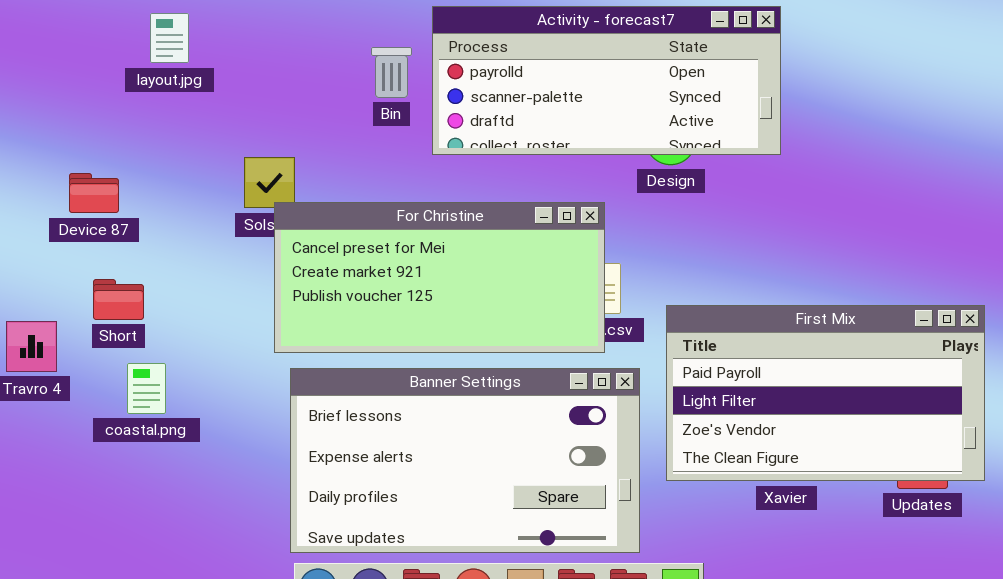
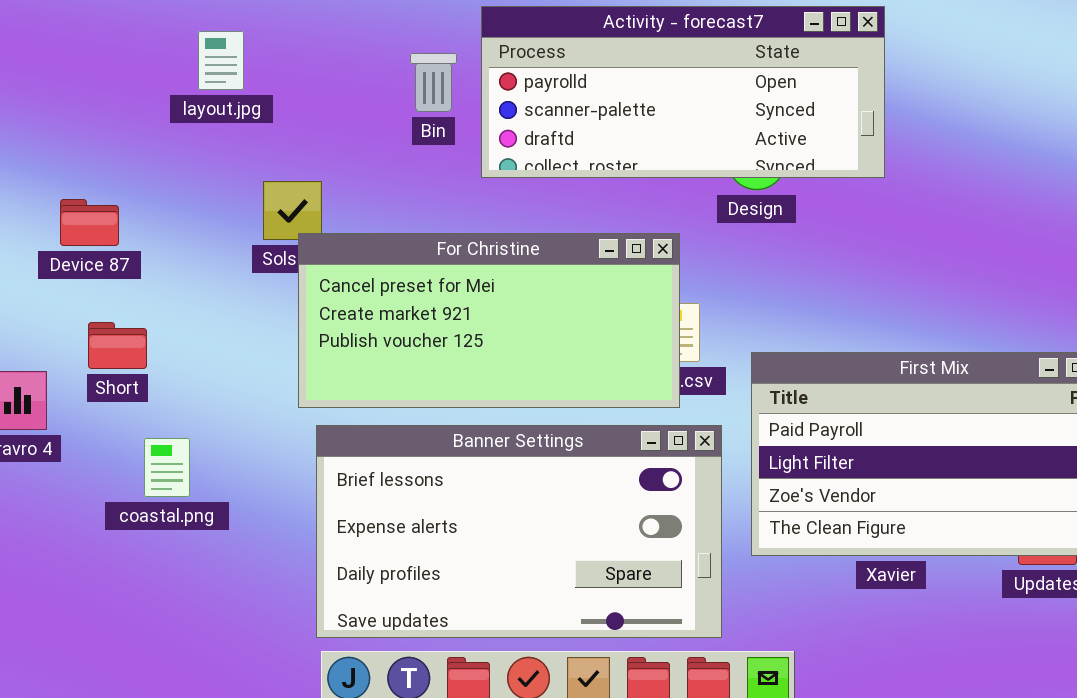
layout.jpg: [150,13,189,63] -> [198,31,244,90], moved
coastal.png: [127,363,166,414] -> [144,438,190,497], moved

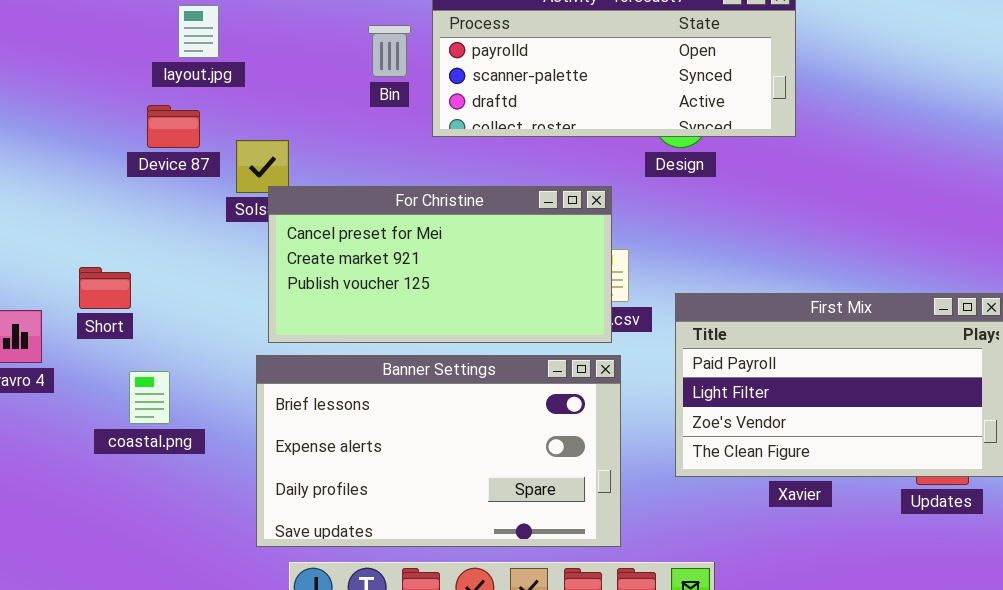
Device 87: [60,199,119,246] -> [147,105,200,148], moved
Banner Settings: [316,425,722,638] -> [256,355,621,547], moved

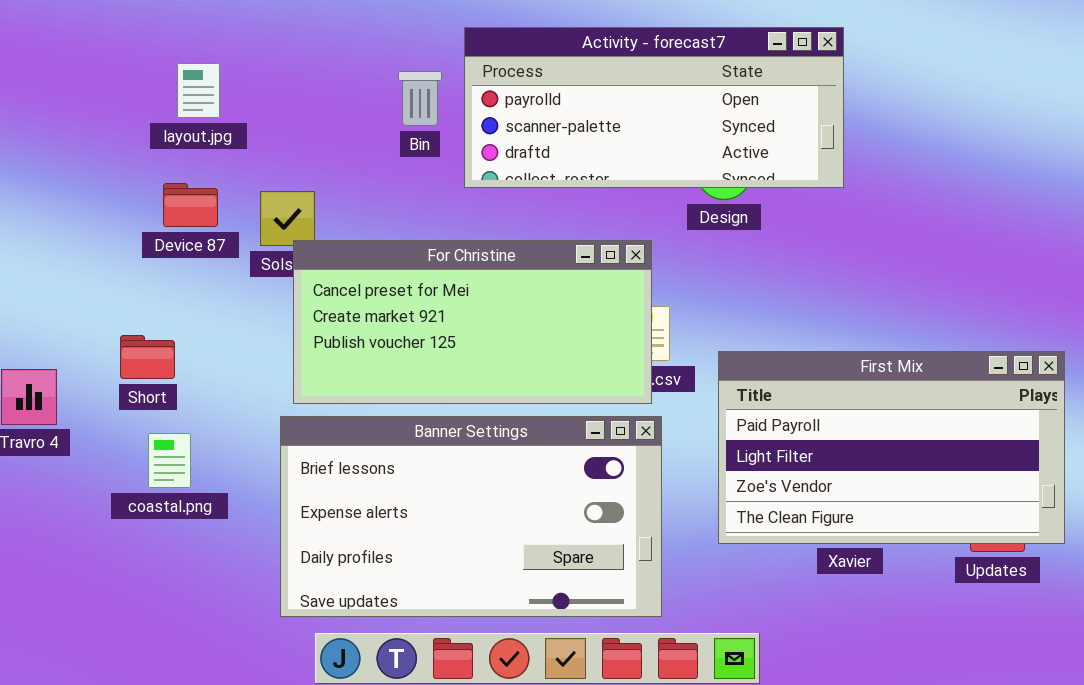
layout.jpg: [178,5,219,58] -> [177,63,220,118], moved
Device 87: [147,105,200,148] -> [163,183,218,227], moved
Short: [79,267,131,309] -> [120,335,175,379], moved

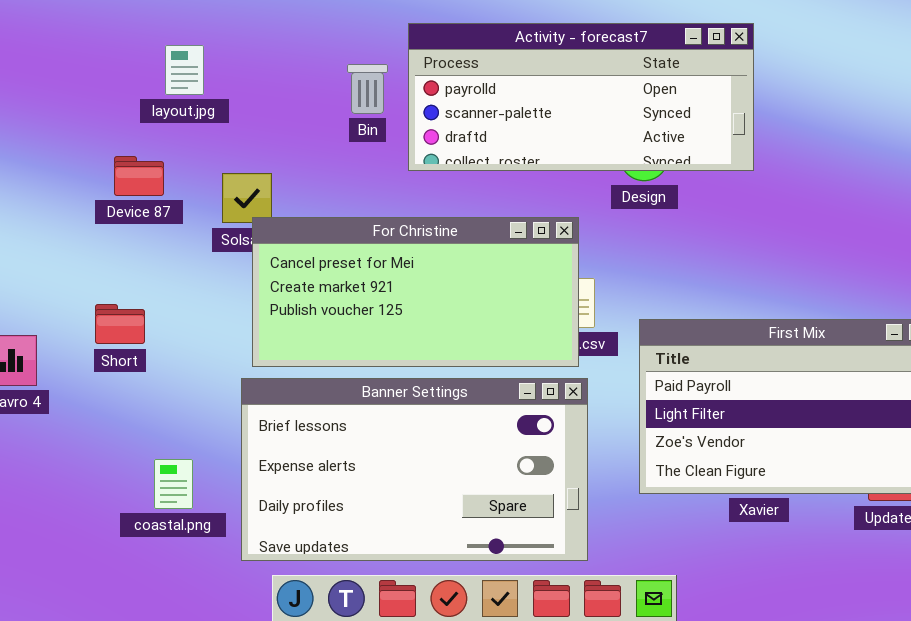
layout.jpg: [177,63,220,118] -> [165,45,204,95], moved
Device 87: [163,183,218,227] -> [114,156,164,196], moved
coastal.png: [148,433,191,488] -> [154,459,193,509], moved

